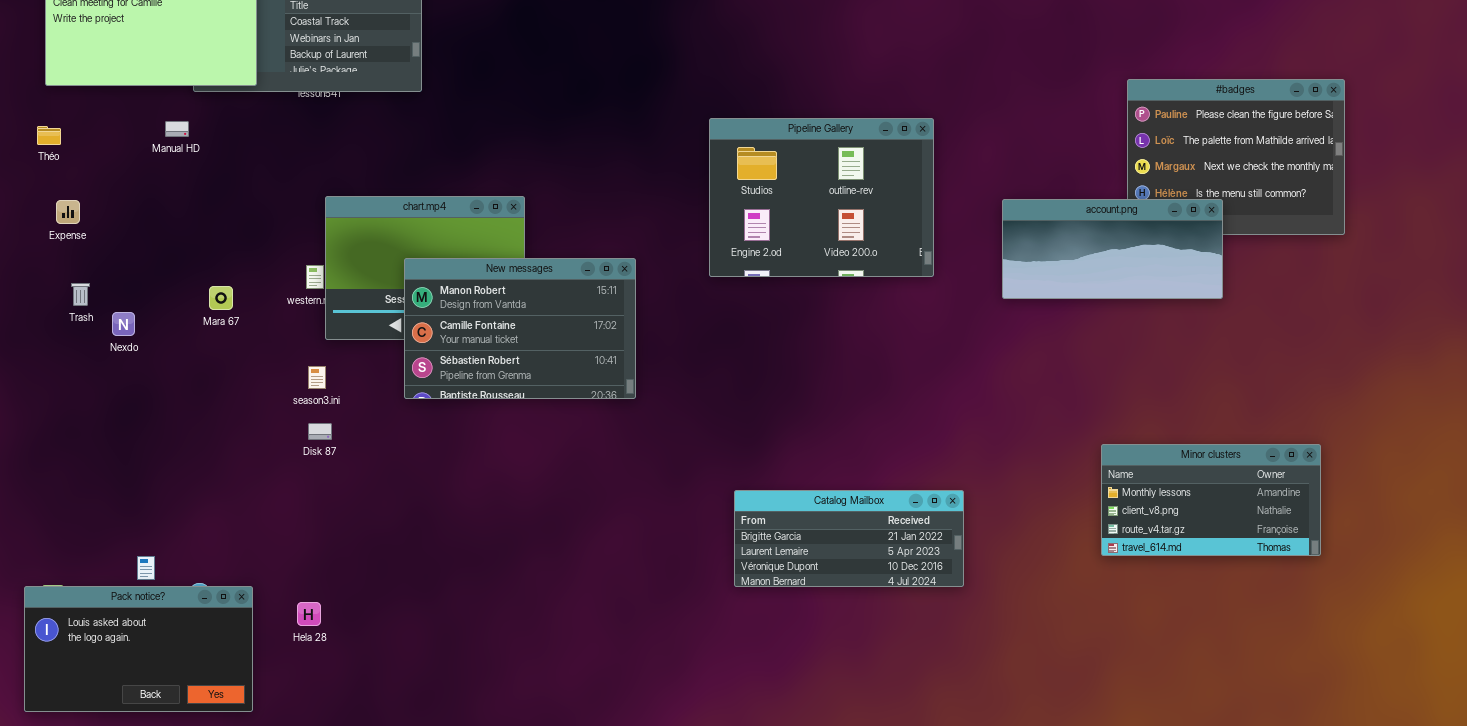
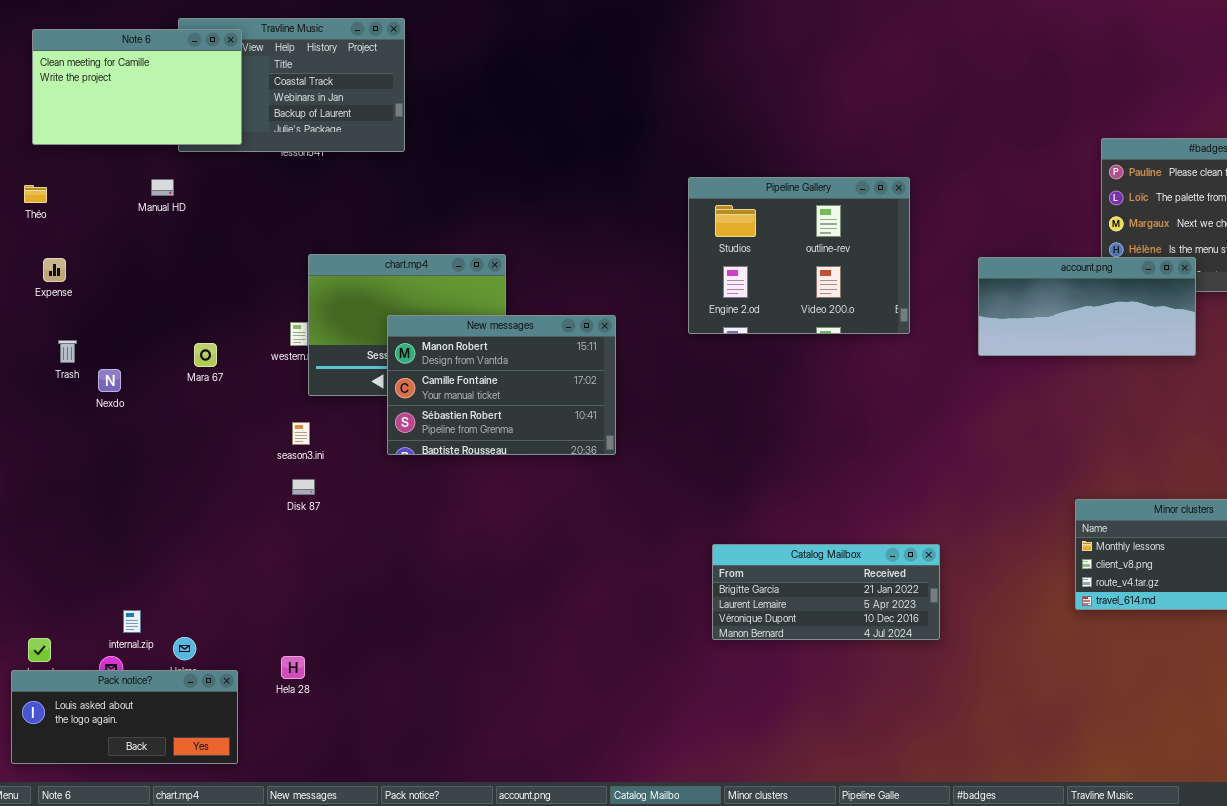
Pack notice?: [24,586,253,712] -> [11,670,238,764], resized

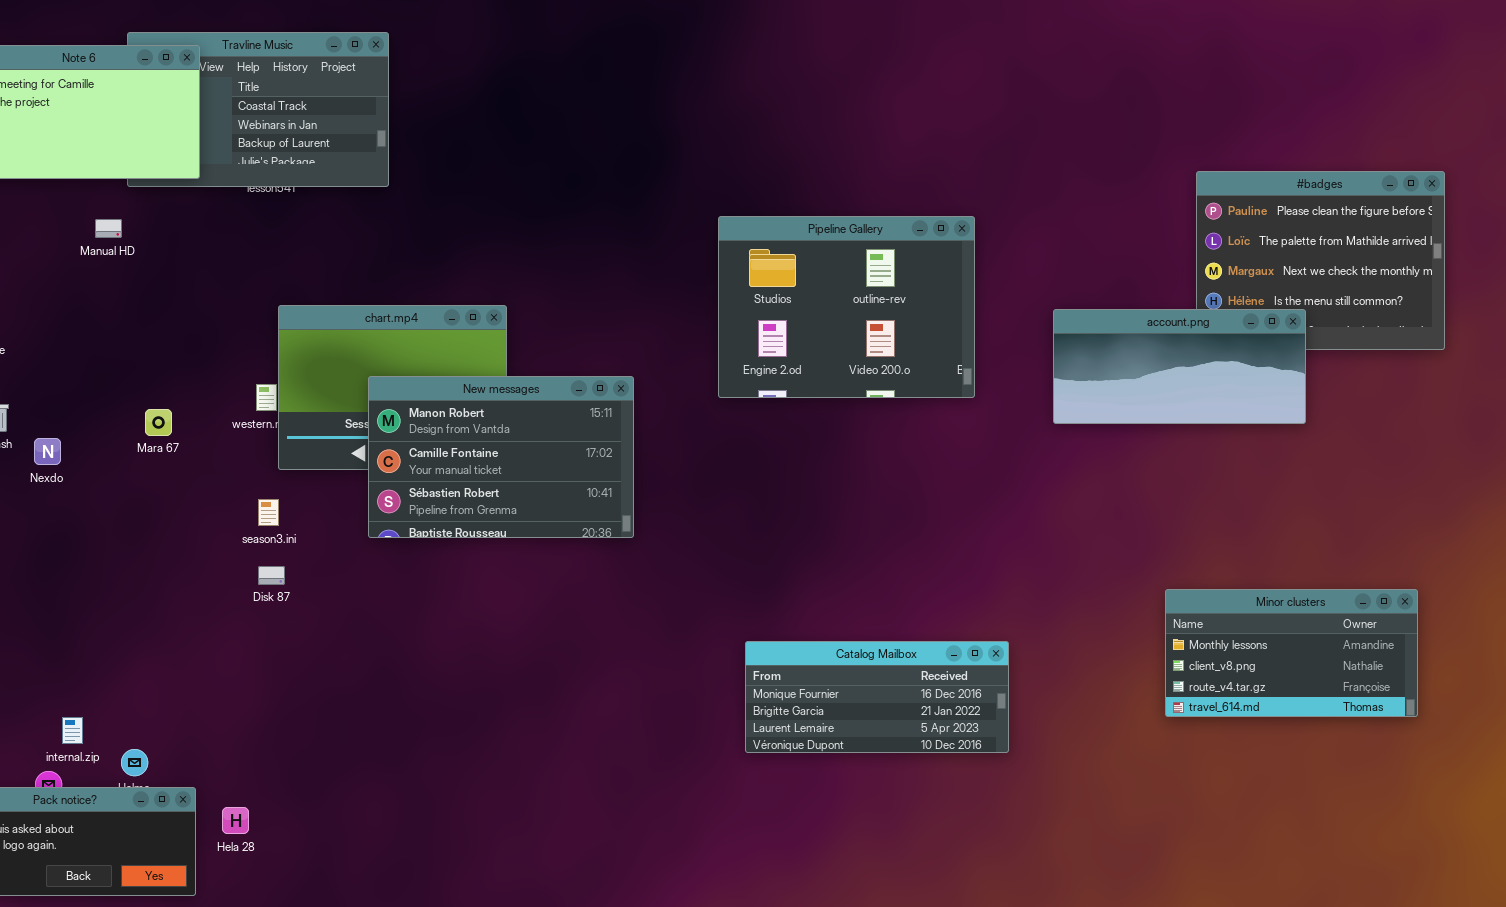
Catalog Mailbox: [712,544,940,640] -> [745,641,1009,753], scrolled up 1 row
Hela 28: [281,656,305,679] -> [222,807,249,834], moved

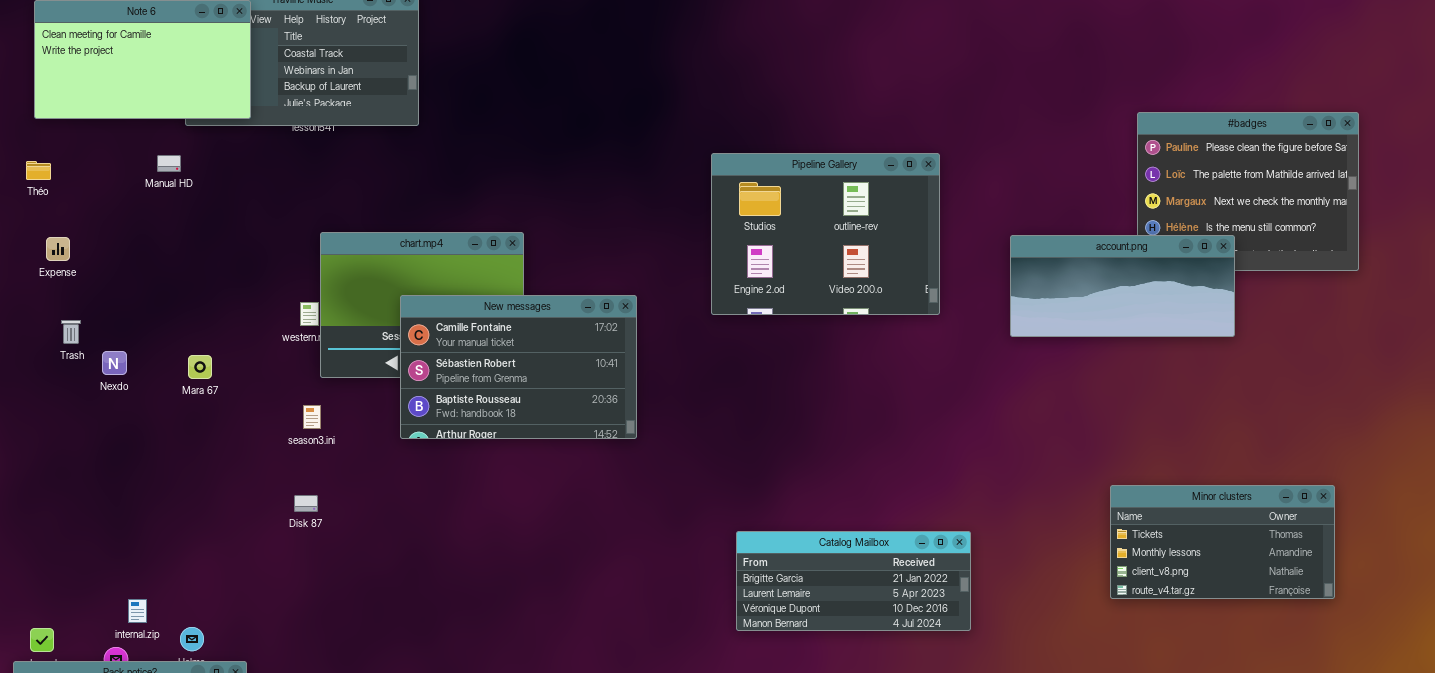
New messages: [368,376,634,538] -> [400,295,637,439], scrolled down 1 row
Mara 67: [145,409,172,436] -> [188,355,212,379], moved
Disk 87: [258,566,285,585] -> [294,495,318,512], moved
Minor clusters: [1165,589,1418,717] -> [1110,485,1335,599], scrolled up 1 row
Catalog Mailbox: [745,641,1009,753] -> [736,531,971,631], scrolled down 1 row

